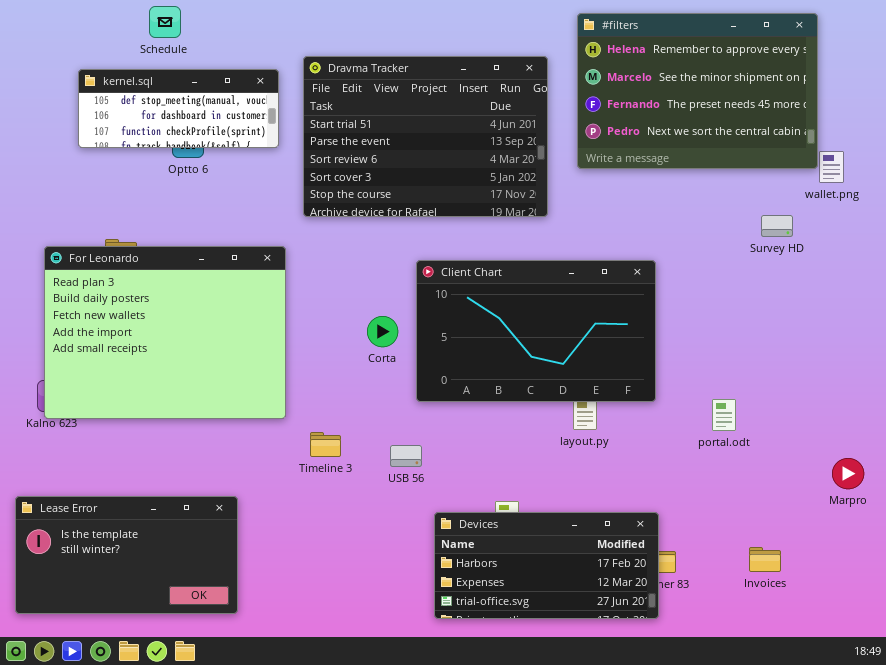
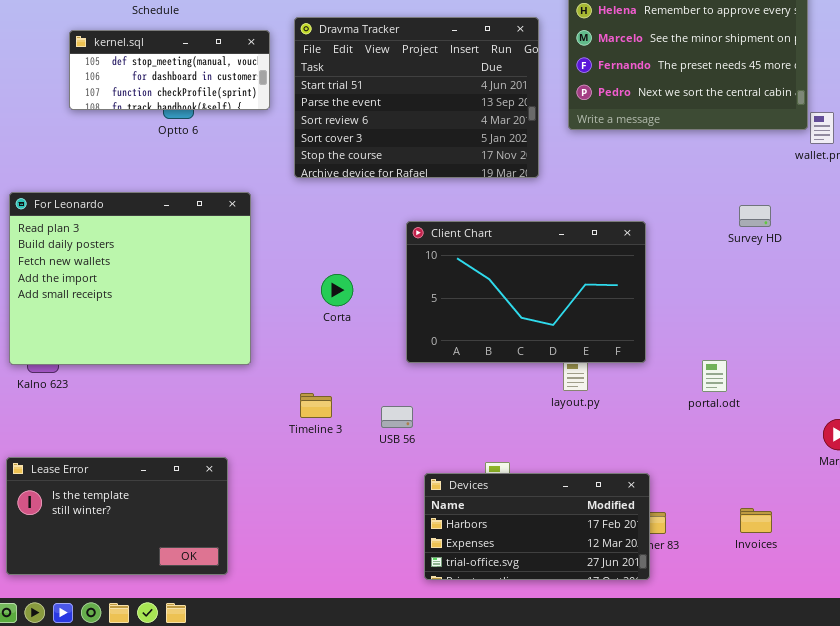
Survey HD: [761,215,793,237] -> [739,205,771,227], moved
For Leonardo: [44,246,286,419] -> [9,192,251,365], moved
Corta: [367,316,398,347] -> [321,274,353,306], moved

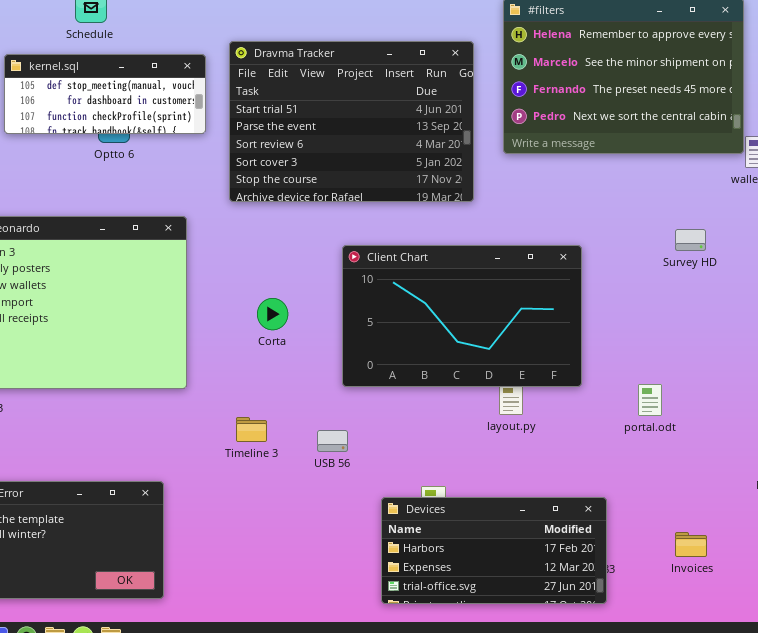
Devices: [424,473,650,580] -> [381,497,607,604], moved

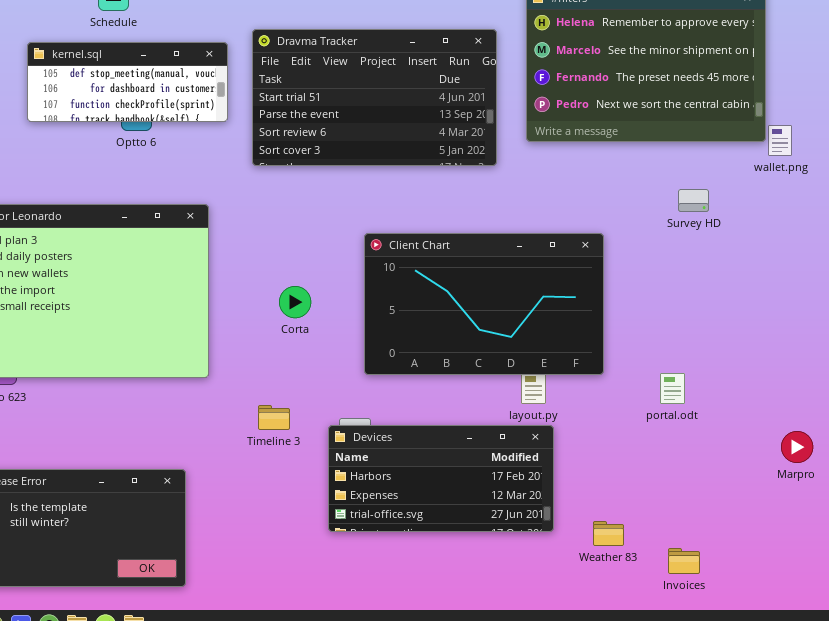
Dravma Tracker: [229,41,474,202] -> [252,29,497,166], resized
Survey HD: [675,229,706,251] -> [678,189,709,212], moved
Devices: [381,497,607,604] -> [328,425,554,532], moved
Invoices: [675,532,707,557] -> [668,548,700,574], moved

